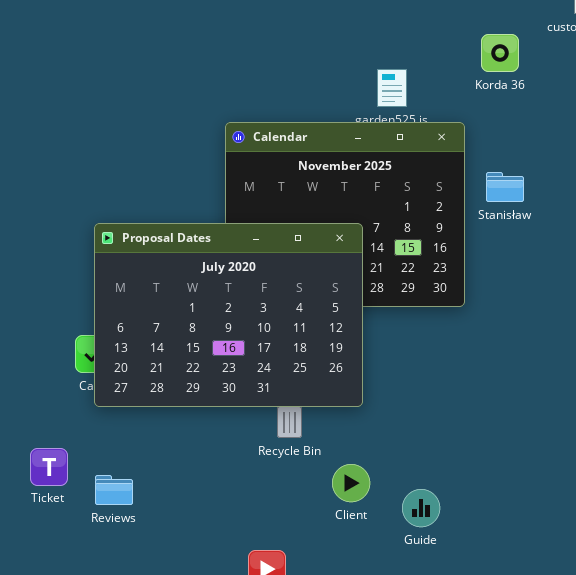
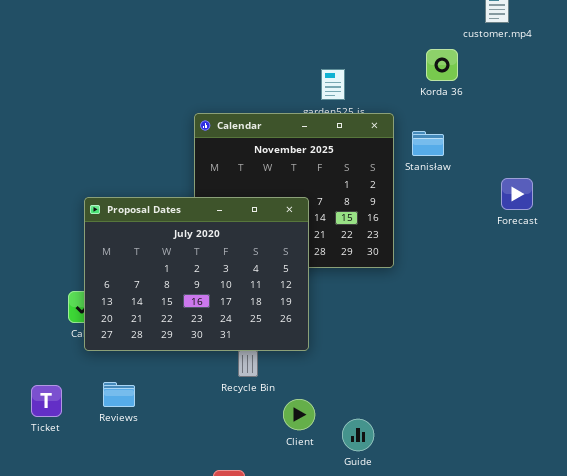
Korda 36: [481,34,519,72] -> [426,49,458,81], moved
Stanisław: [486,172,524,202] -> [412,131,444,156], moved
Reviews: [95,475,133,505] -> [103,382,135,407], moved

